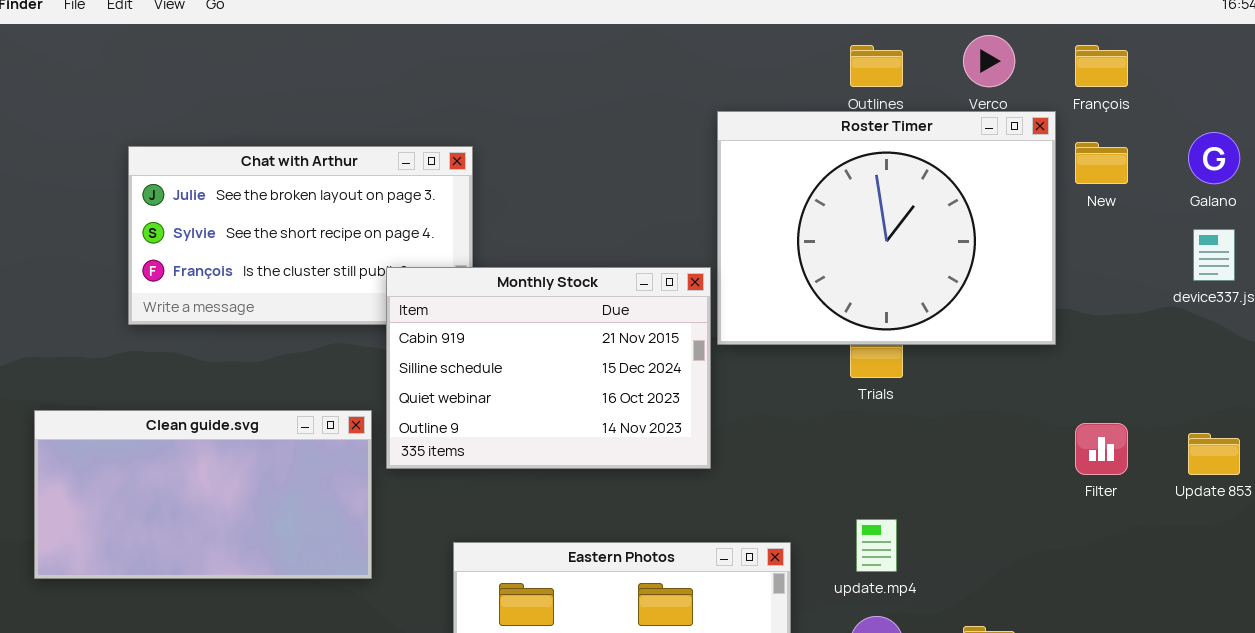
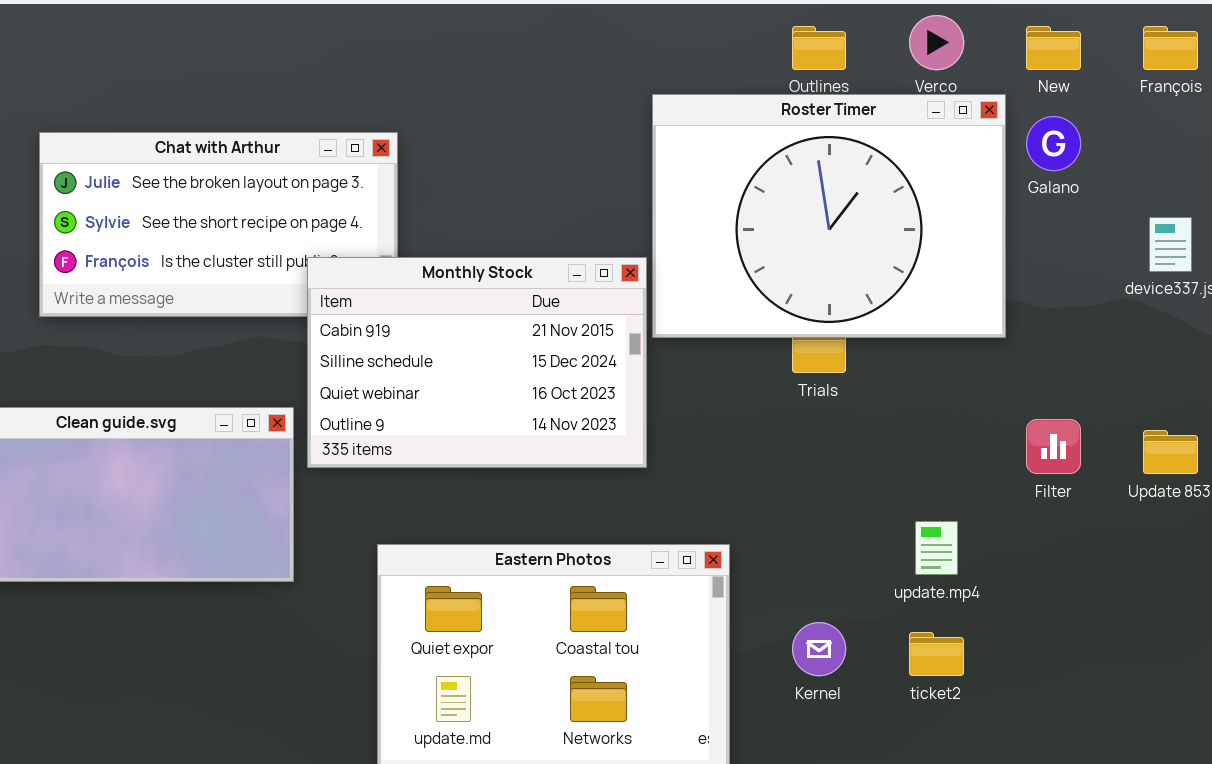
François: [1075,45,1128,87] -> [1143,26,1198,70], moved
Galano: [1188,132,1240,184] -> [1026,116,1081,171], moved
New: [1075,142,1128,184] -> [1026,26,1081,70], moved
update.mp4: [856,519,897,572] -> [915,521,958,575], moved

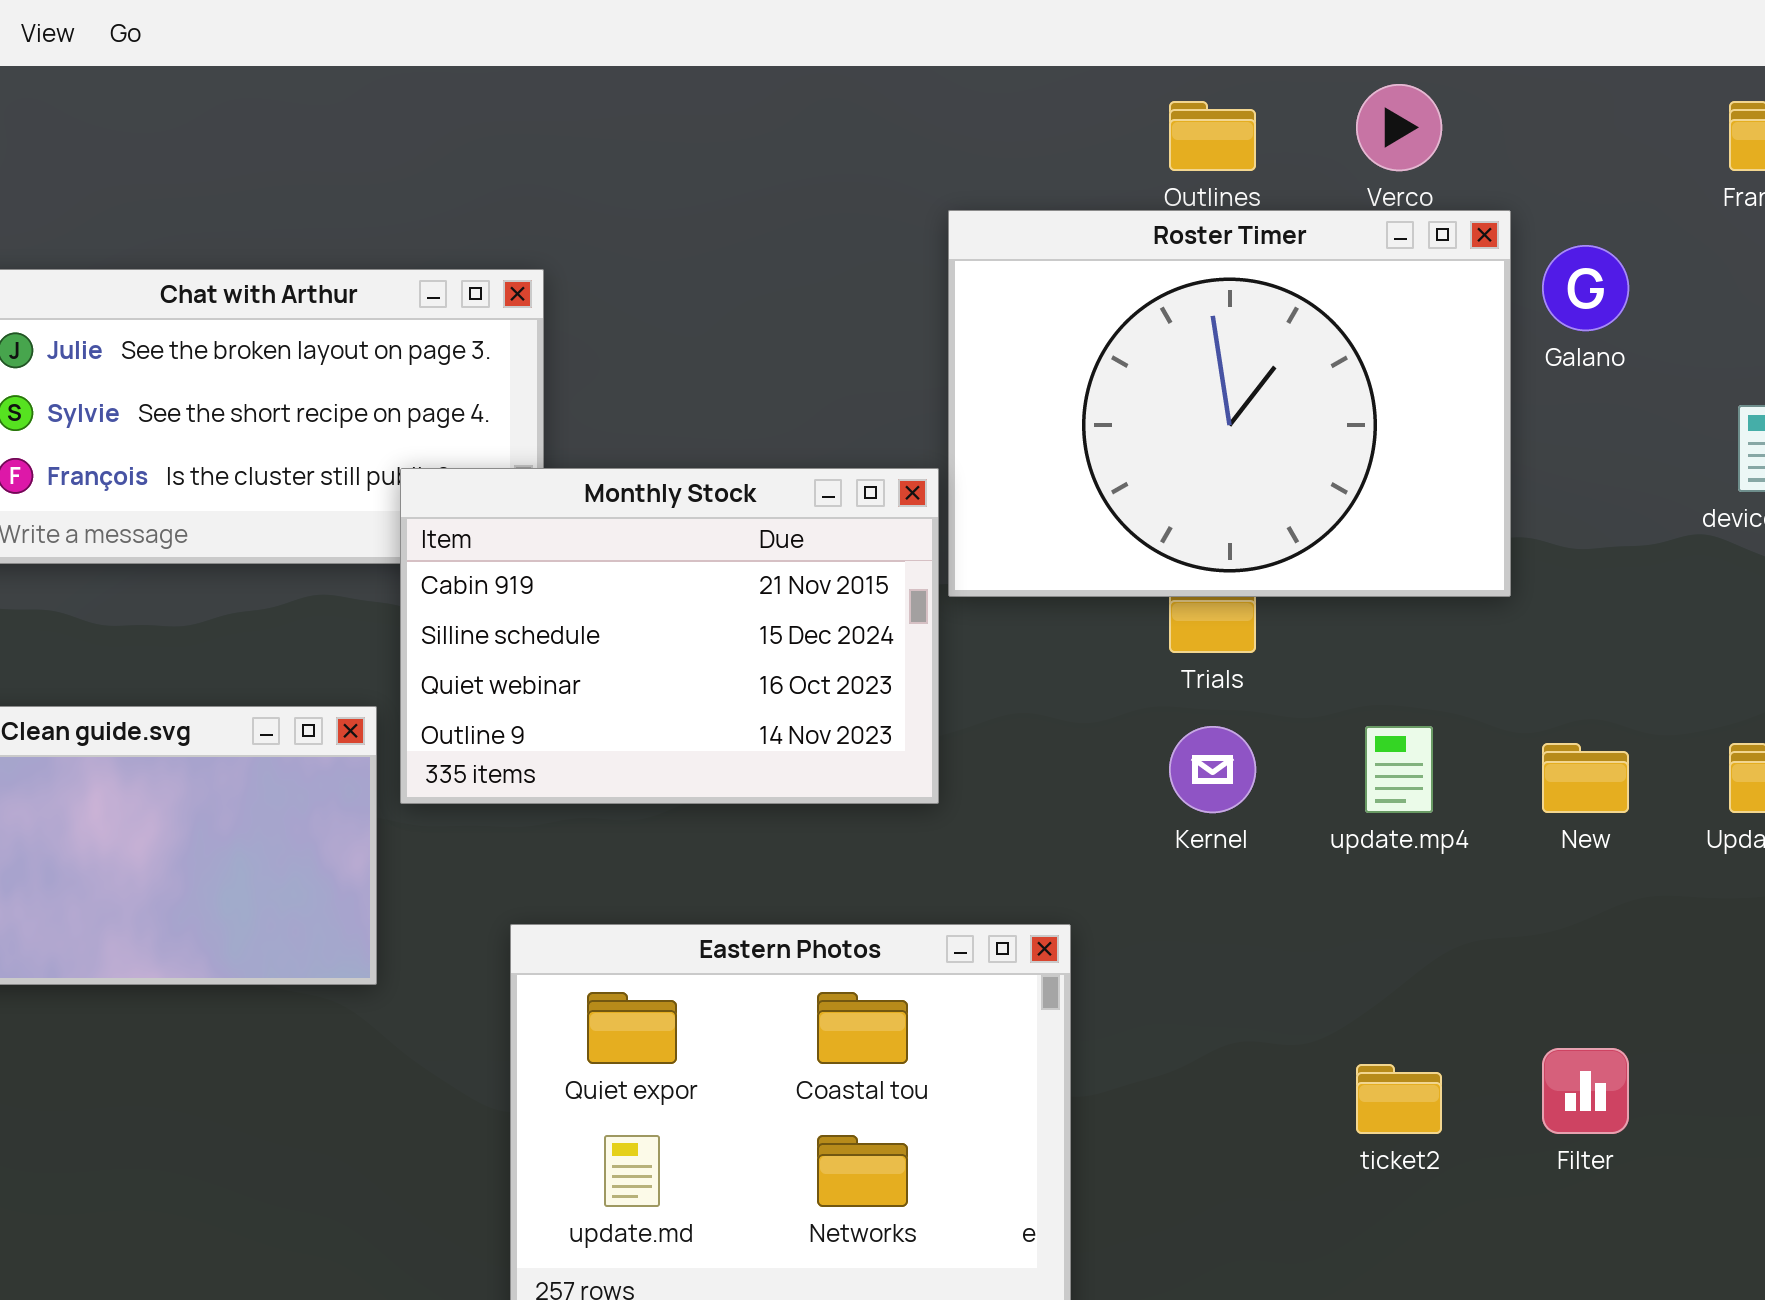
New: [1026,26,1081,70] -> [1542,743,1629,813], moved
Filter: [1026,419,1081,474] -> [1542,1048,1629,1134], moved
update.mp4: [915,521,958,575] -> [1365,726,1433,813], moved
Kernel: [792,622,846,676] -> [1169,726,1256,813], moved

